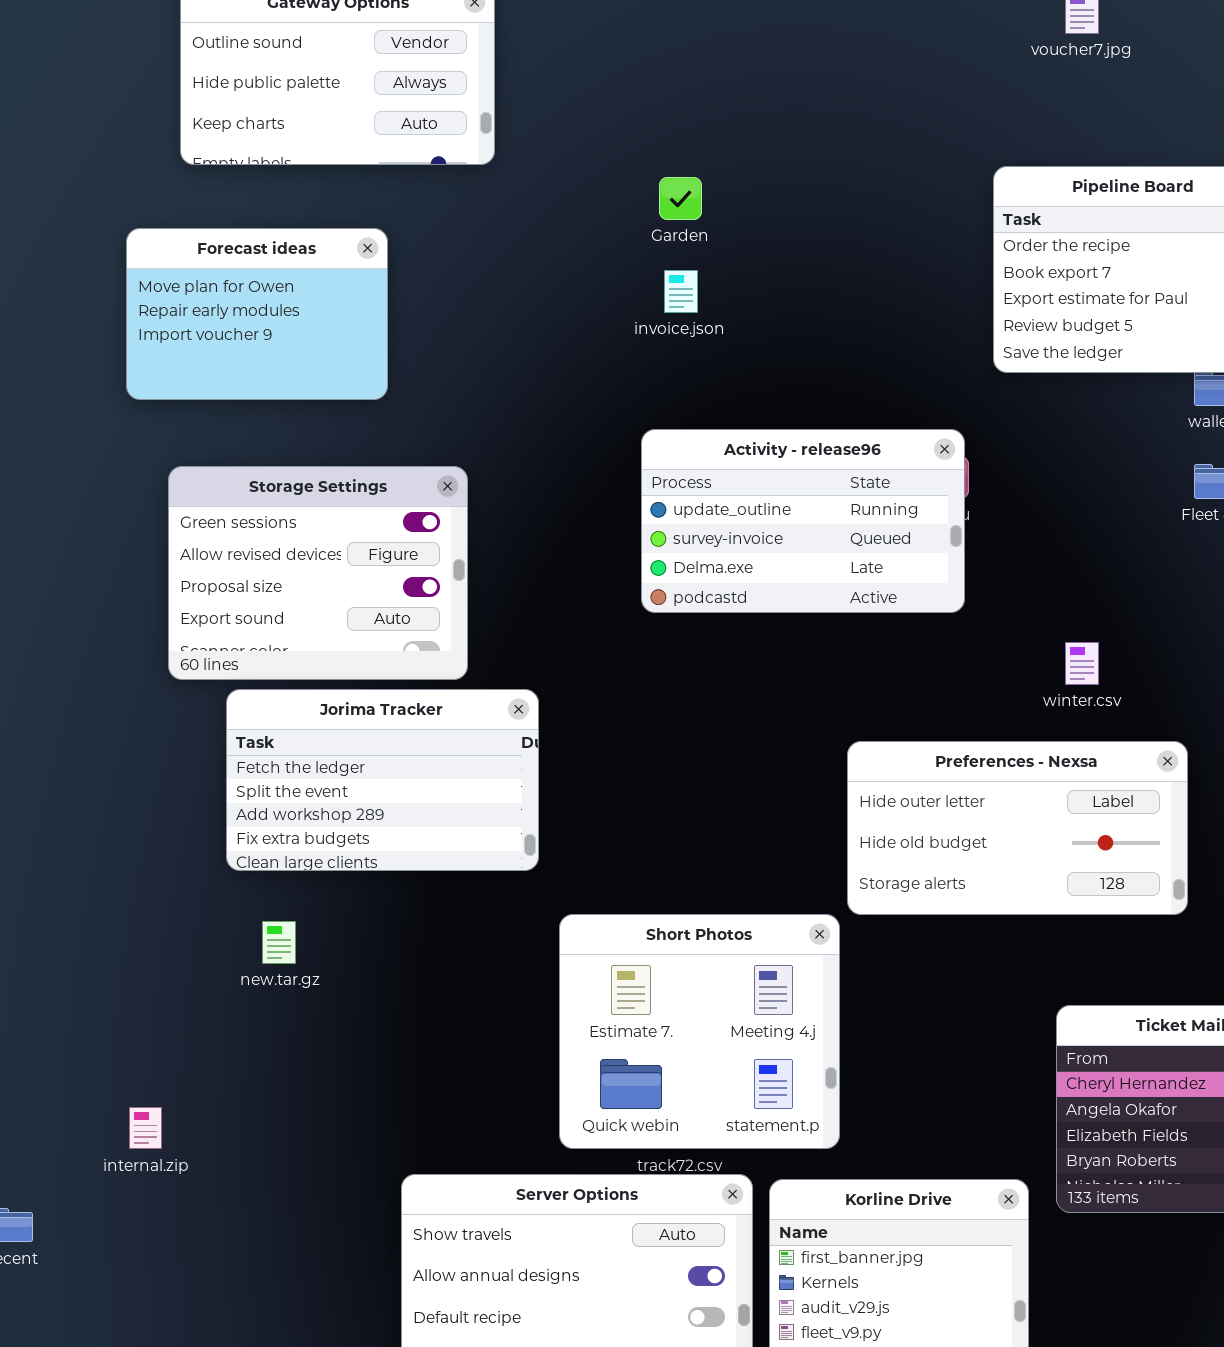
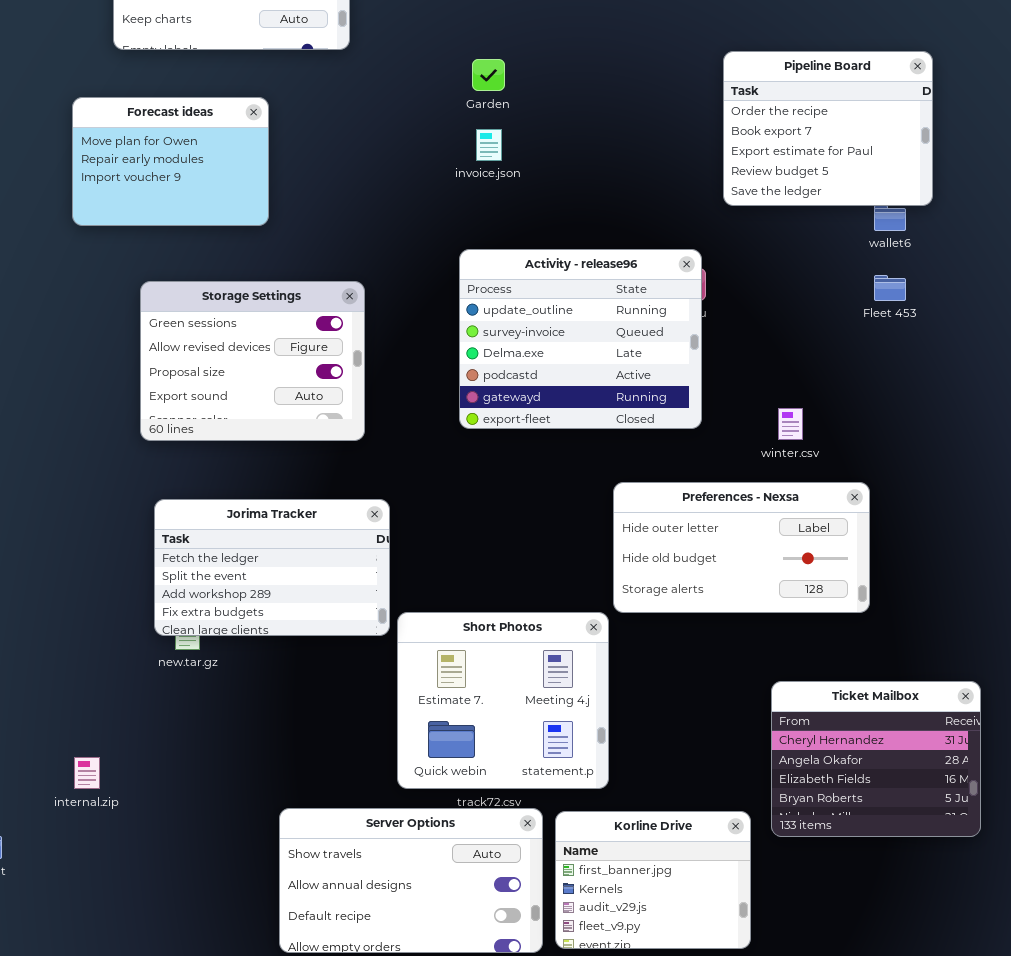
Activity - release96: [641,429,965,613] -> [459,249,702,429], resized
Storage Settings: [168,466,468,680] -> [140,281,365,441], moved
Jorima Tracker: [226,689,539,871] -> [154,499,390,636], moved

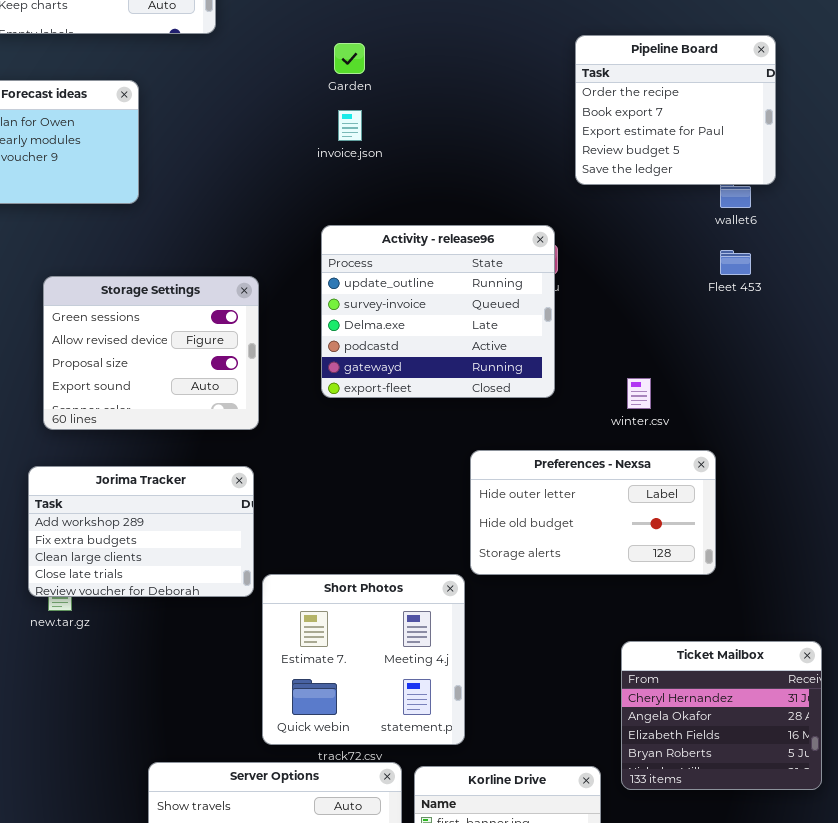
Storage Settings: [140,281,365,441] -> [43,276,259,430], moved
Jorima Tracker: [154,499,390,636] -> [28,466,254,597], scrolled down 2 rows

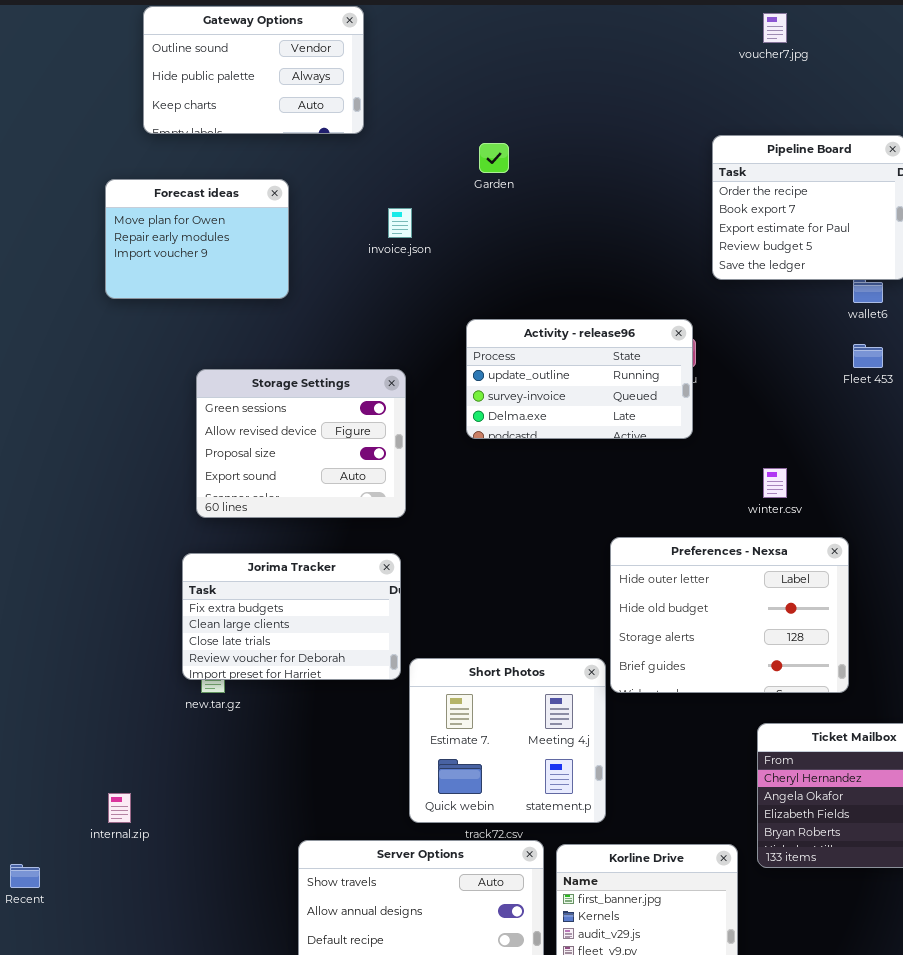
invoice.json: [338,110,362,141] -> [388,208,412,238], moved
Activity - release96: [321,225,555,398] -> [466,319,693,439], resized
Preferences - Nexsa: [470,450,716,575] -> [610,537,849,693], resized
Jorima Tracker: [28,466,254,597] -> [182,553,401,680], scrolled down 1 row

